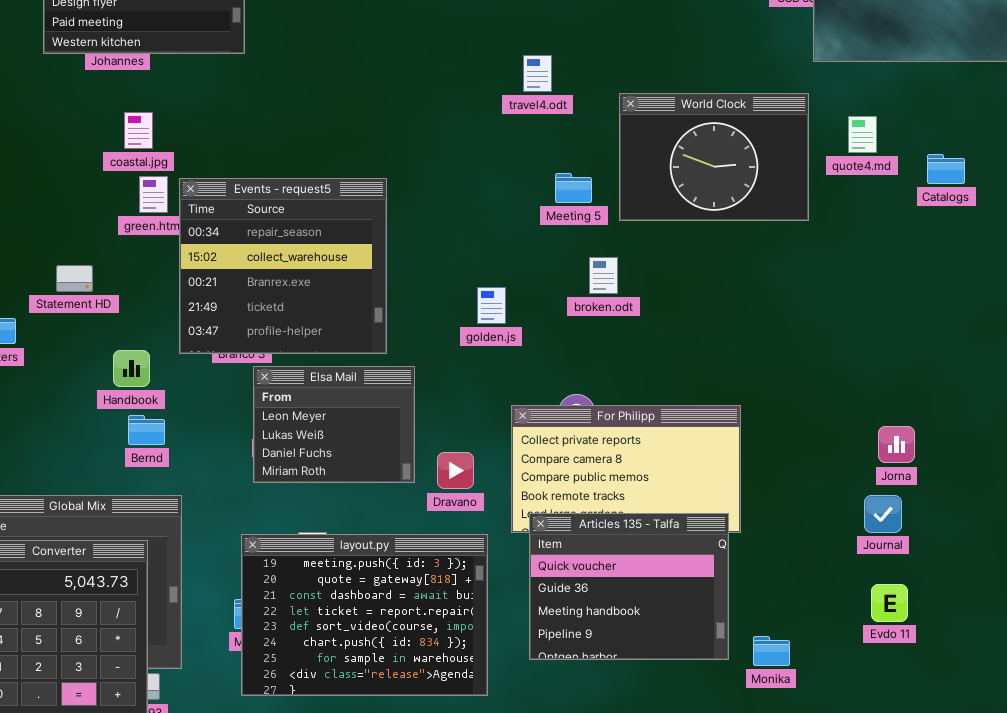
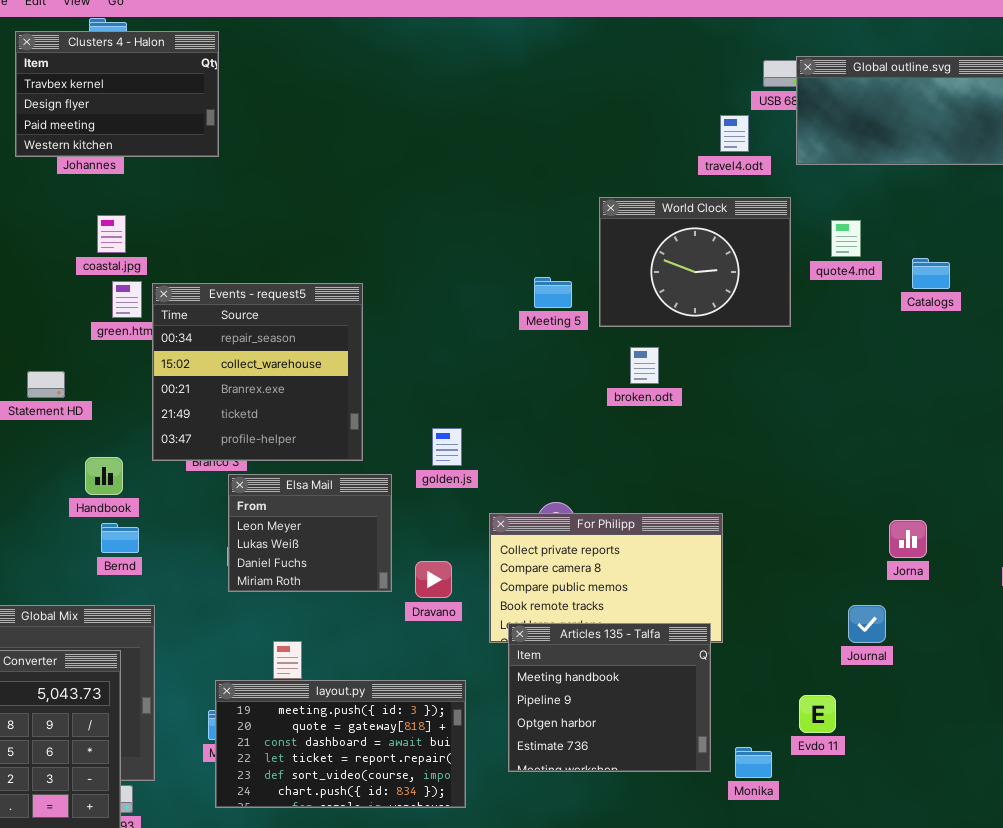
travel4.odt: [523,55,552,92] -> [720,115,749,152], moved
broken.odt: [589,257,618,294] -> [630,347,659,384], moved
golden.js: [477,287,506,324] -> [432,428,462,466], moved
Jorna: [878,426,915,463] -> [889,520,927,558], moved
Articles 135 - Talfa: [529,513,729,660] -> [508,623,711,772], scrolled down 2 rows
layout.py: [241,534,488,696] -> [215,680,466,808], resized
Evdo 11: [871,584,908,622] -> [799,695,836,733], moved

